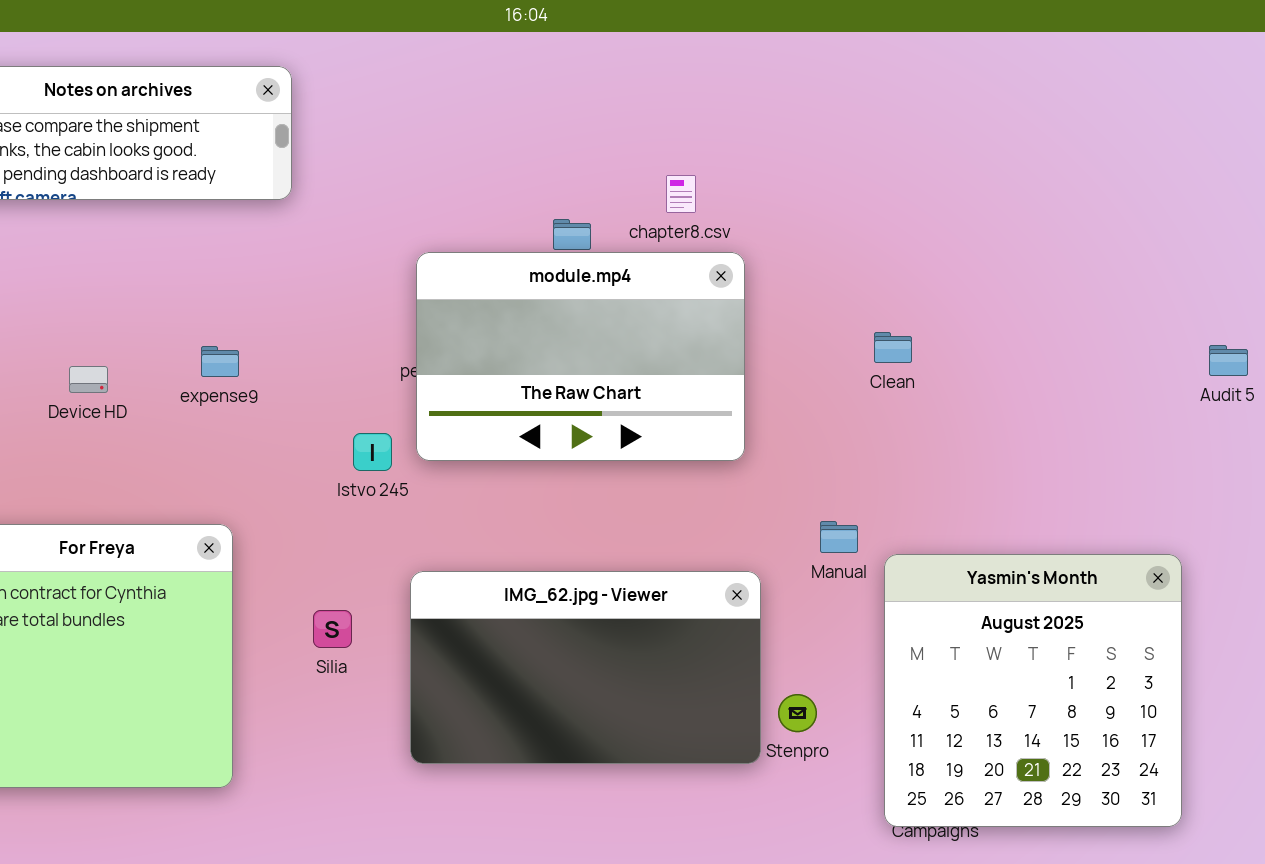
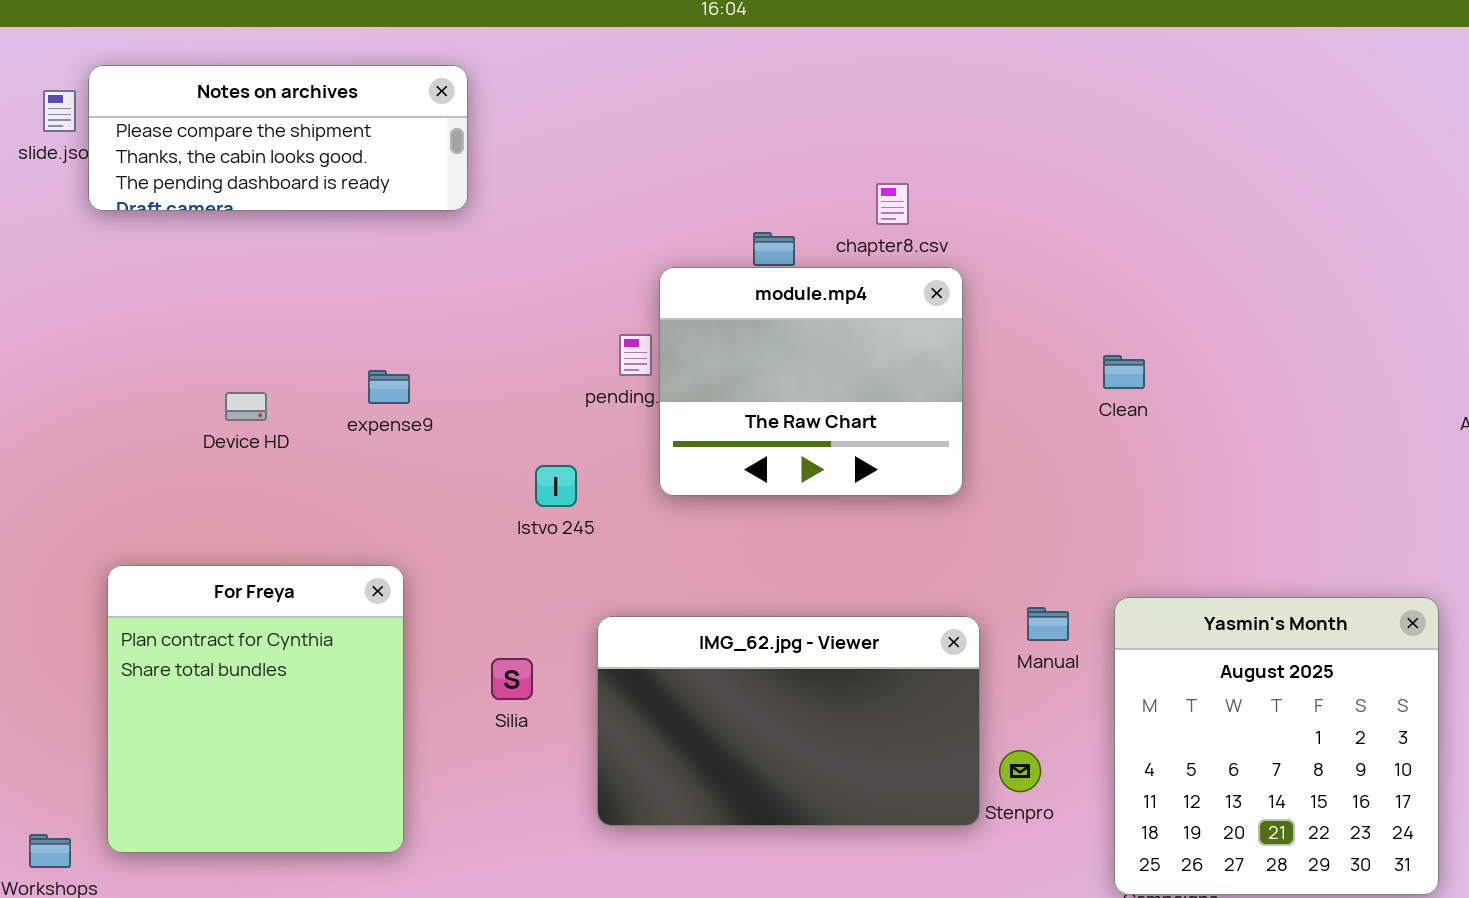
module.mp4: [416,252,745,461] -> [659,267,963,496], resized
Manual: [820,521,858,553] -> [1027,607,1069,641], moved

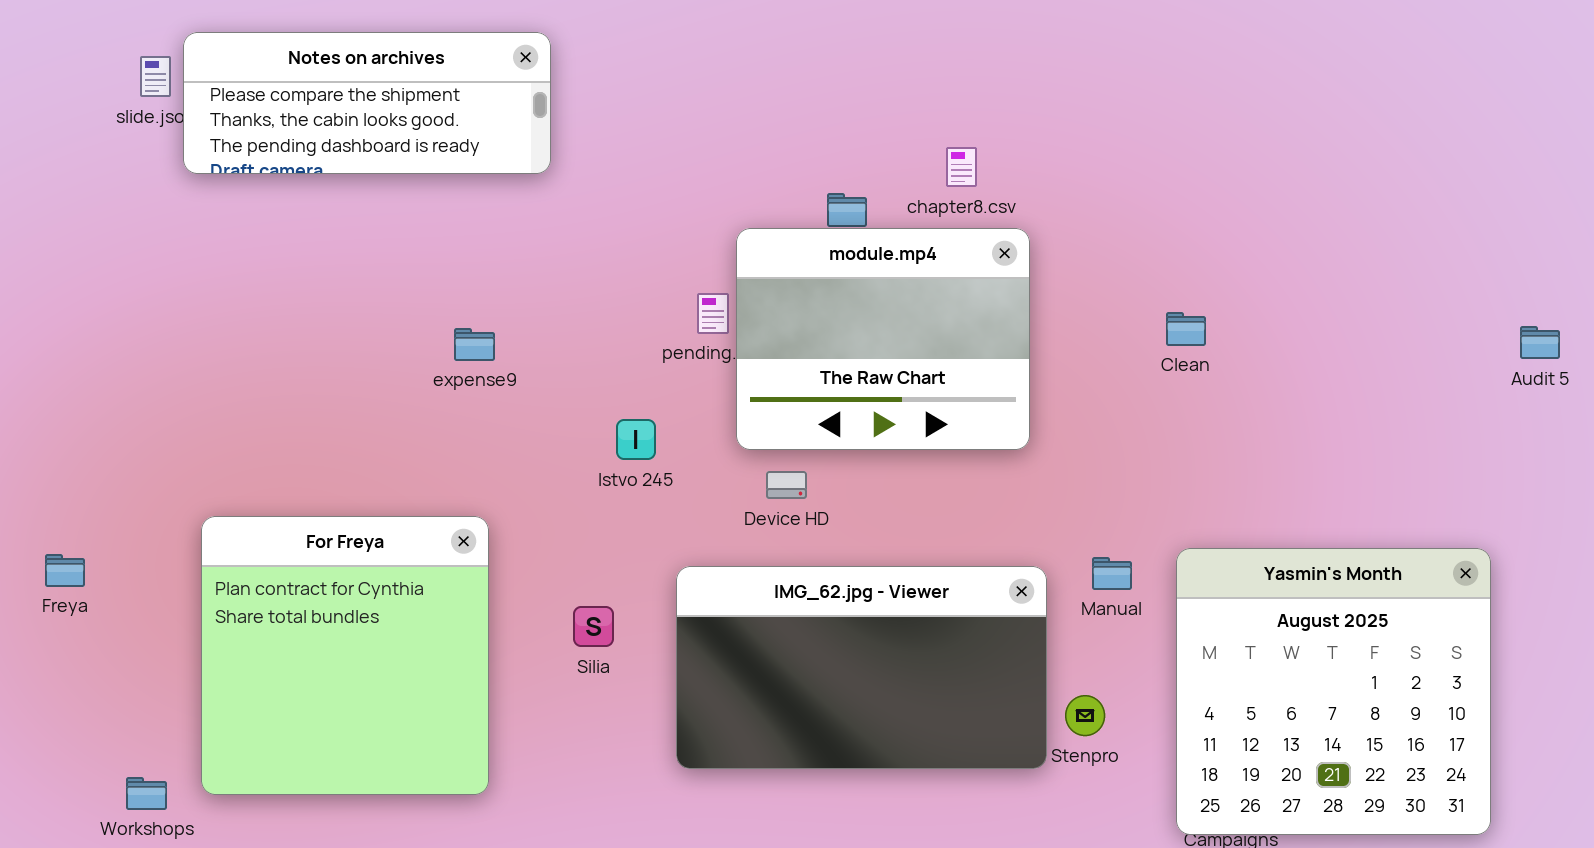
Device HD: [225,392,267,421] -> [766,471,807,499], moved

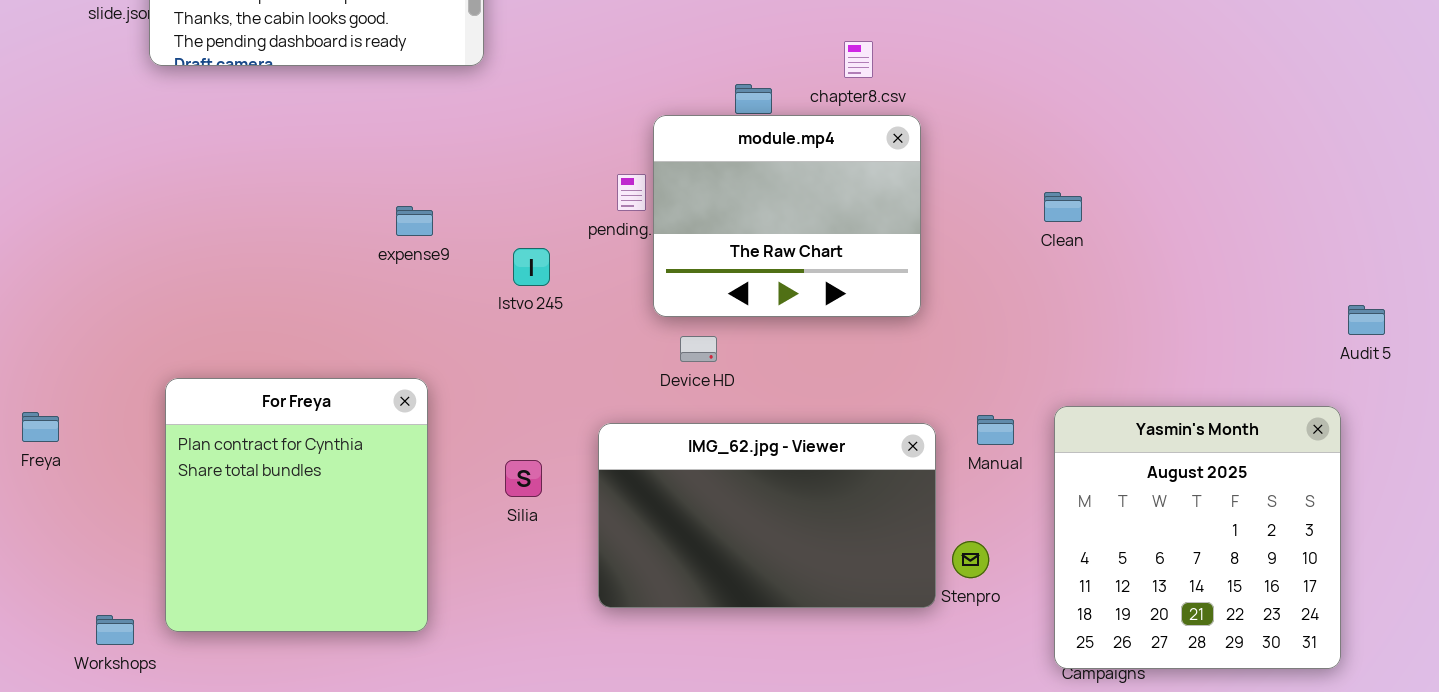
Audit 5: [1520,326,1560,359] -> [1348,305,1385,335], moved
Istvo 245: [616,419,656,460] -> [513,248,550,286], moved

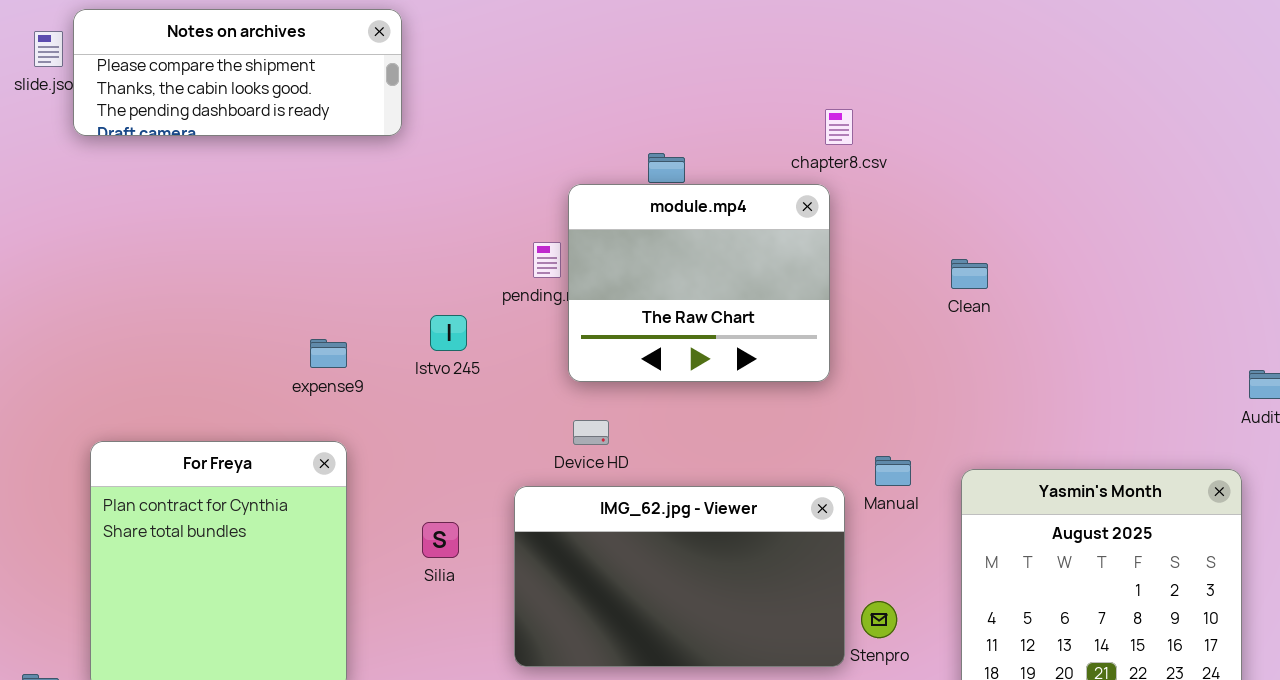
chapter8.csv: [844,41,873,78] -> [825,109,853,145], moved
expense9: [396,206,433,236] -> [310,339,347,368], moved
Device HD: [680,336,717,362] -> [573,420,609,445], moved
Manual: [977,415,1014,445] -> [875,456,911,486], moved

